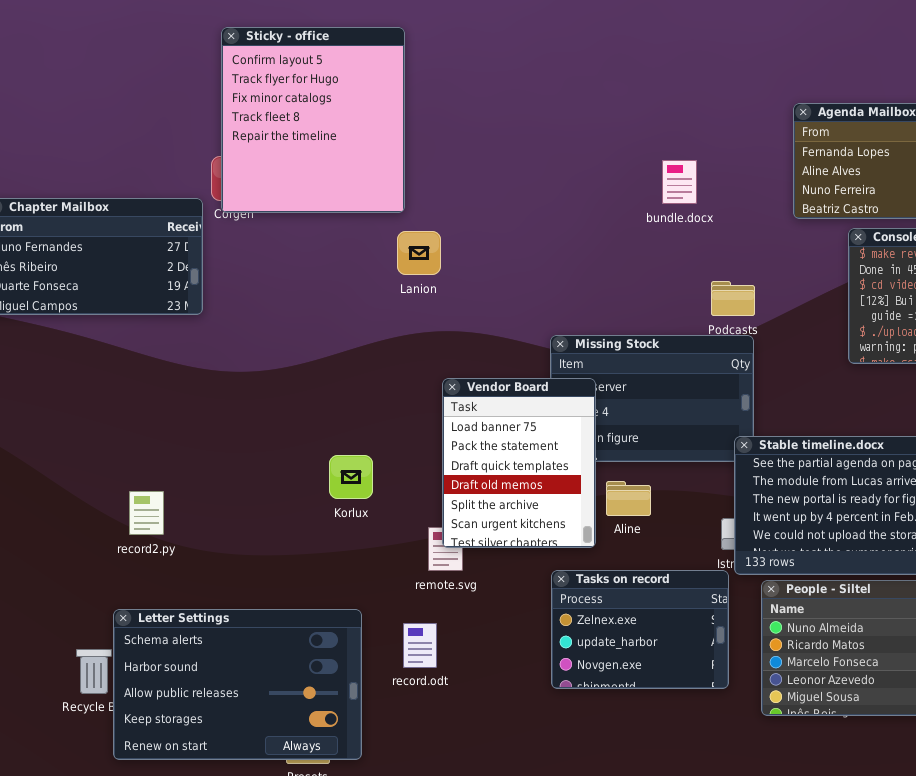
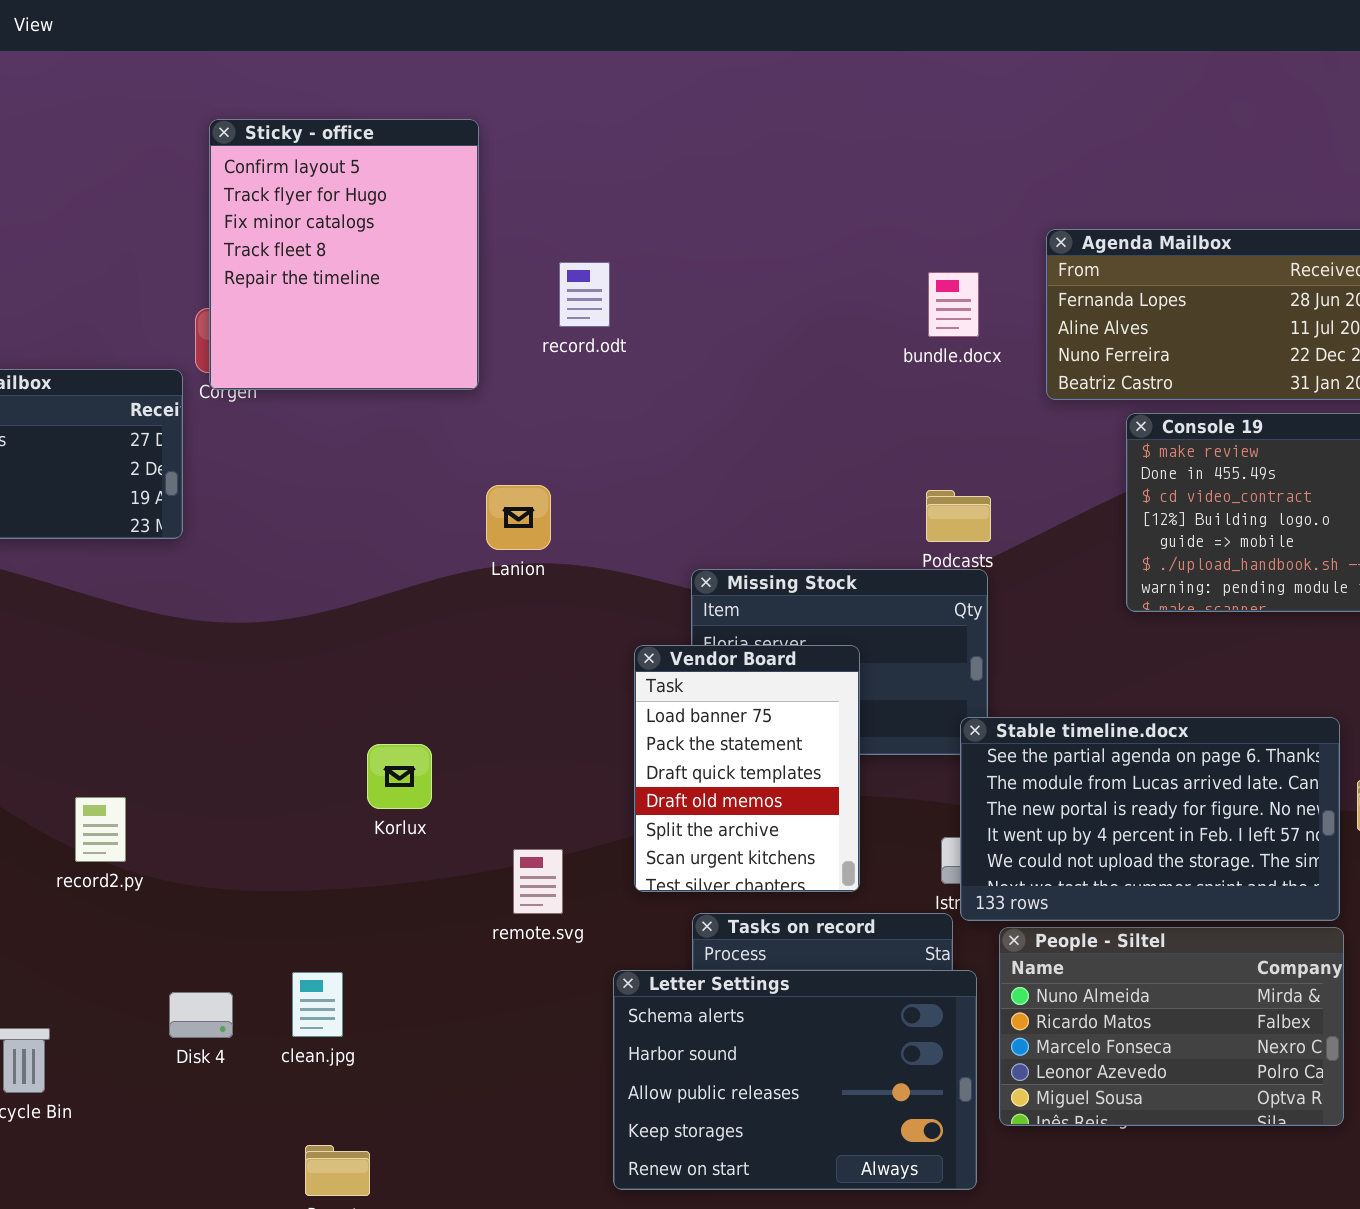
bundle.docx: [662,160,697,204] -> [928,272,979,337], moved
Lanion: [397,231,441,275] -> [486,485,551,550], moved
Vendor Board: [442,378,596,548] -> [634,645,860,892], moved
Letter Settings: [113,609,362,760] -> [613,970,977,1190], moved
record.odt: [403,623,437,668] -> [559,262,610,327], moved

